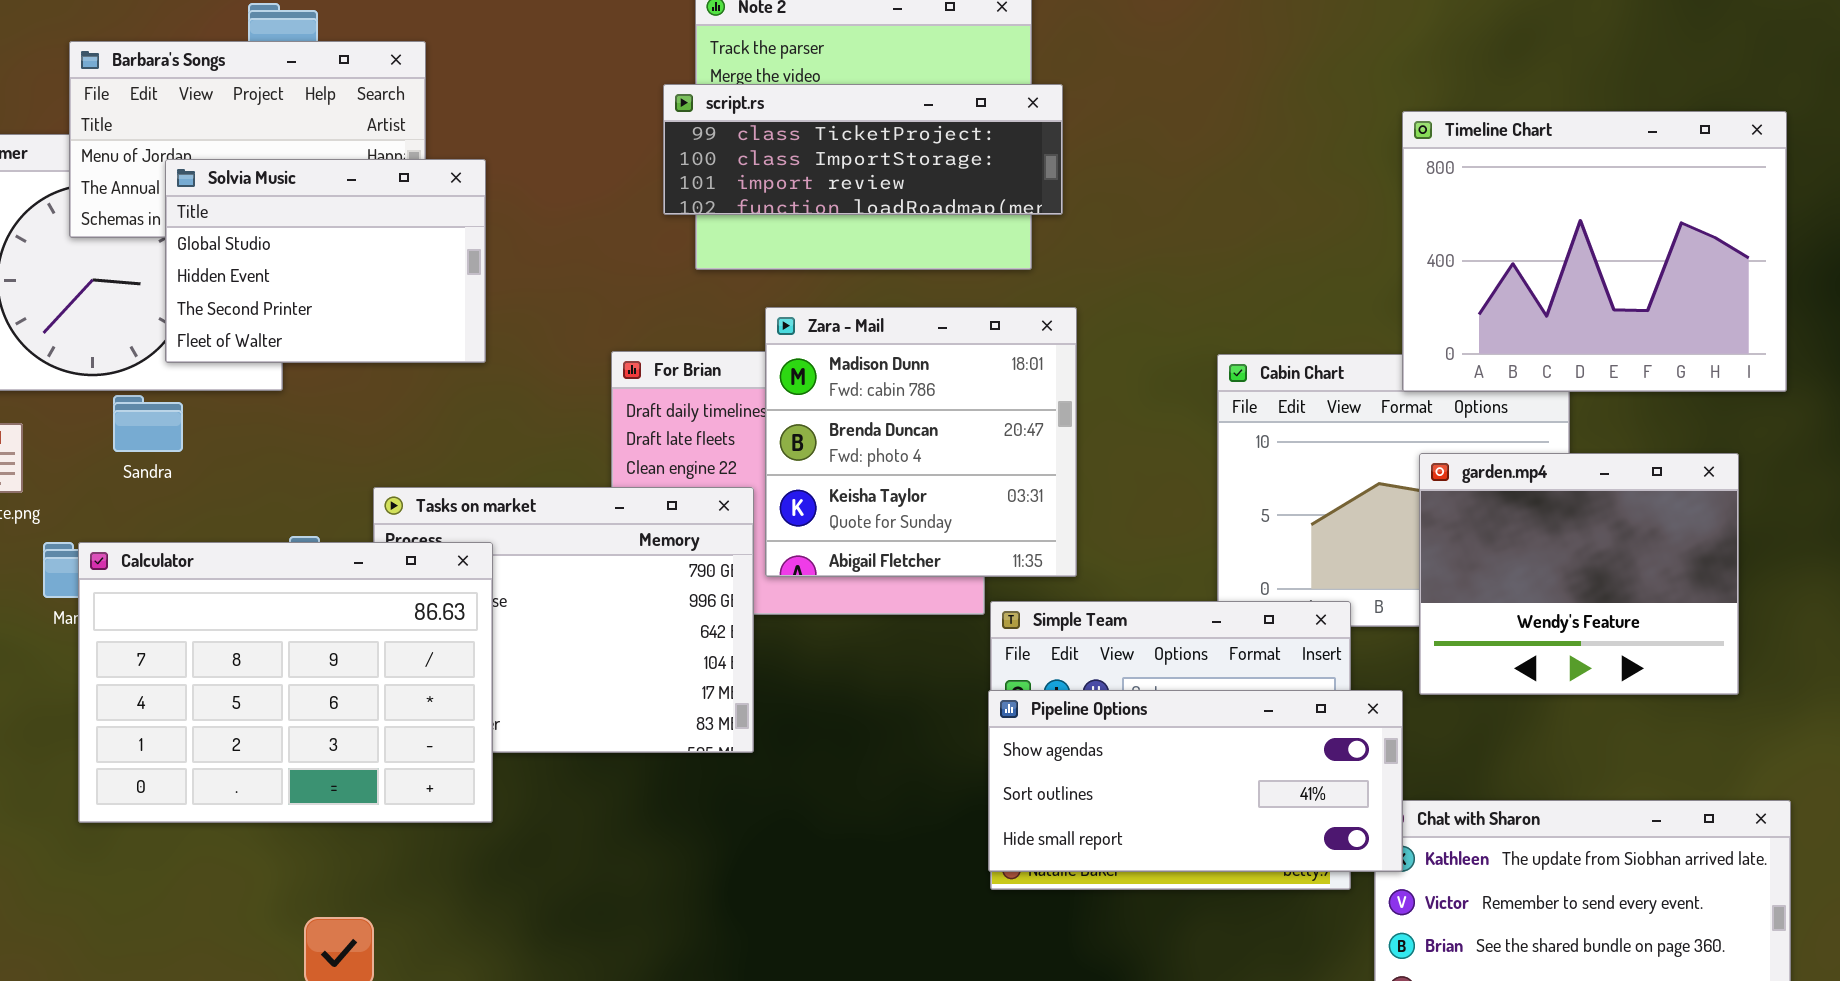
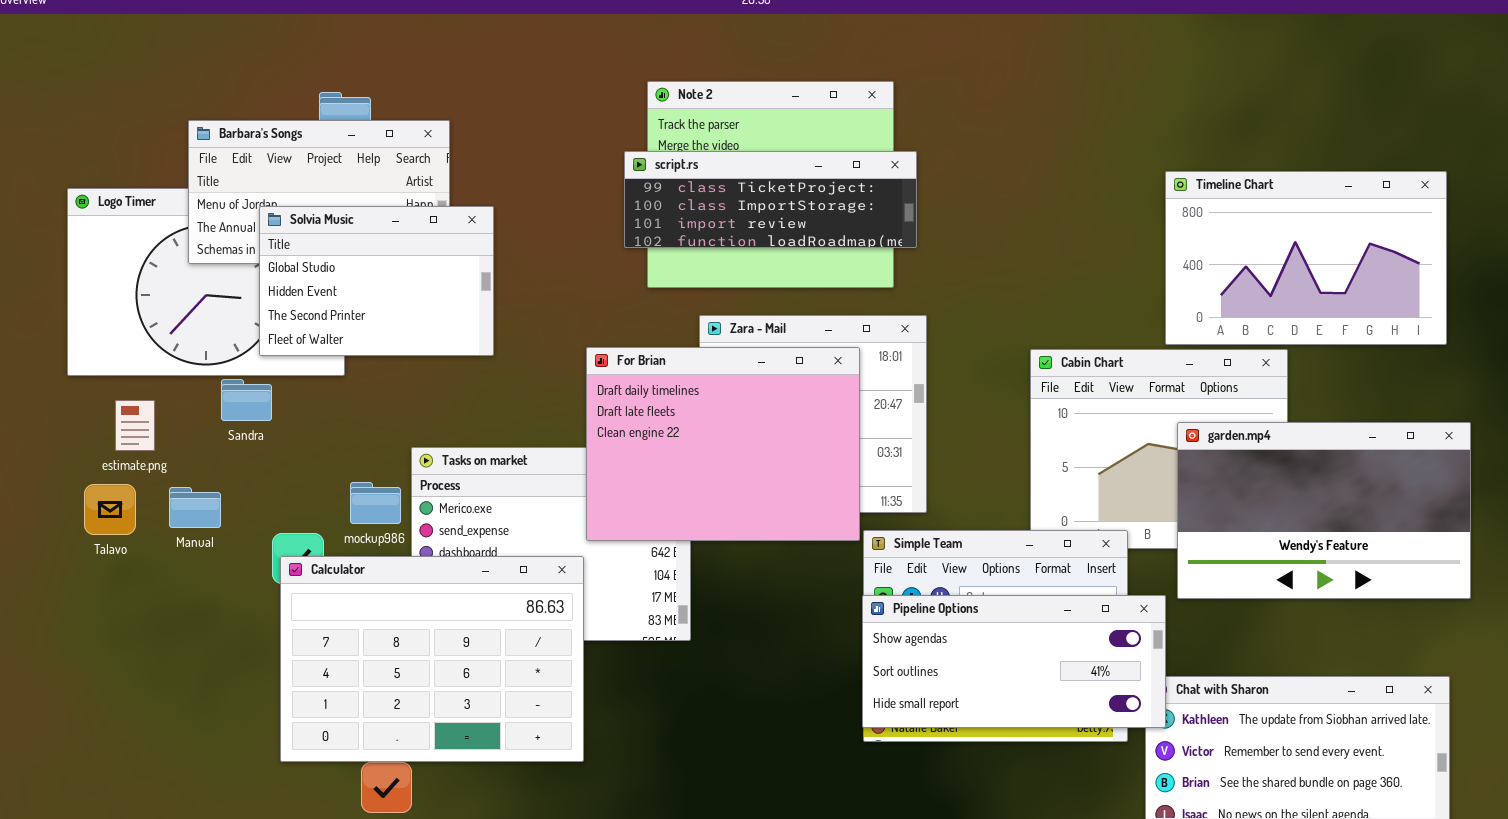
Timeline Chart: [1402,111,1787,392] -> [1165,171,1447,345], resized
For Brian: [611,351,985,615] -> [586,347,860,541], raised
garden.mp4: [1419,453,1739,695] -> [1177,422,1471,599], resized
Calculator: [78,542,493,823] -> [280,556,584,762], moved

